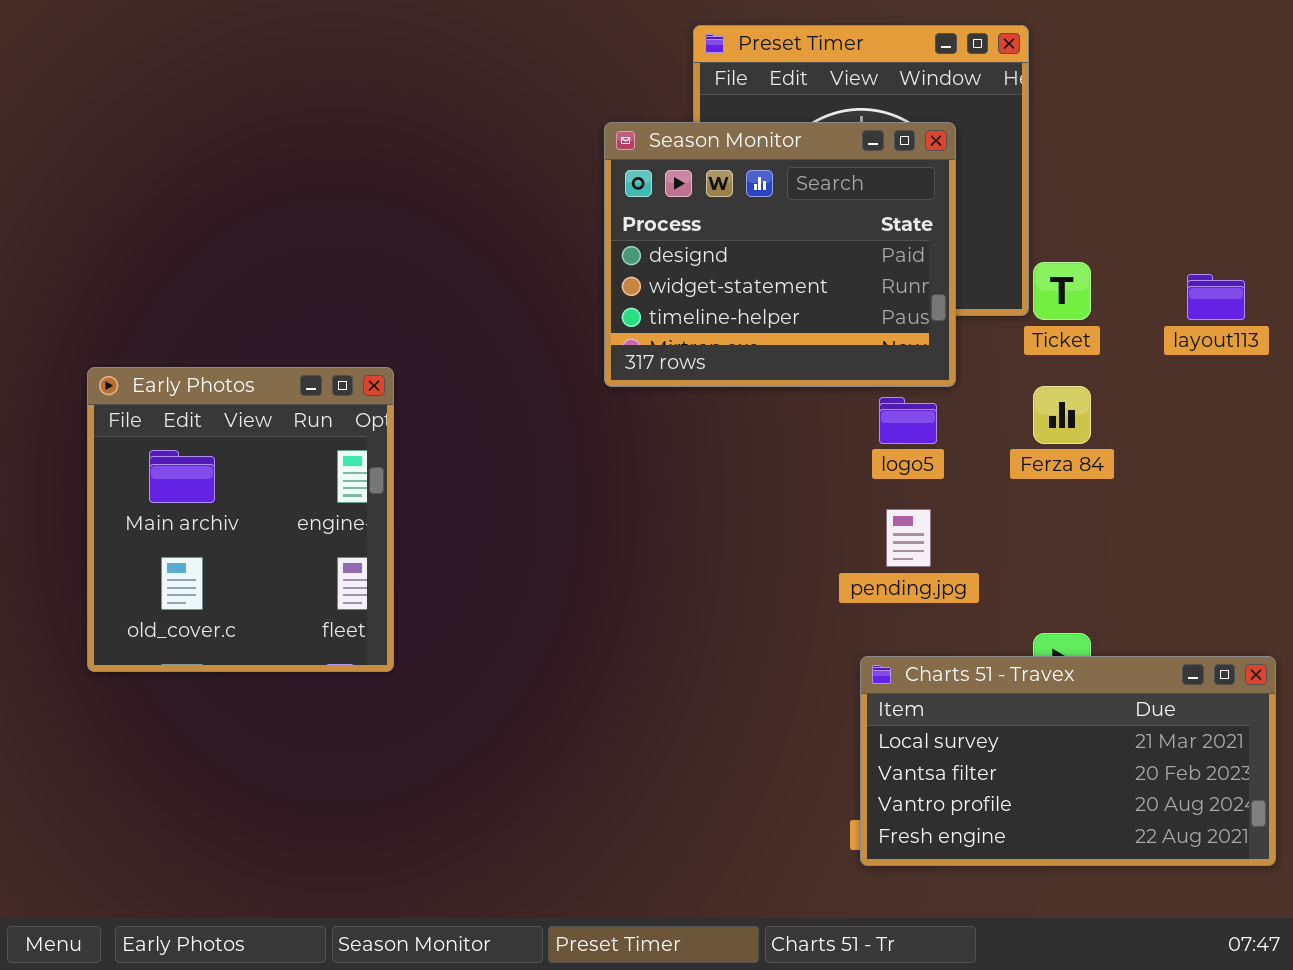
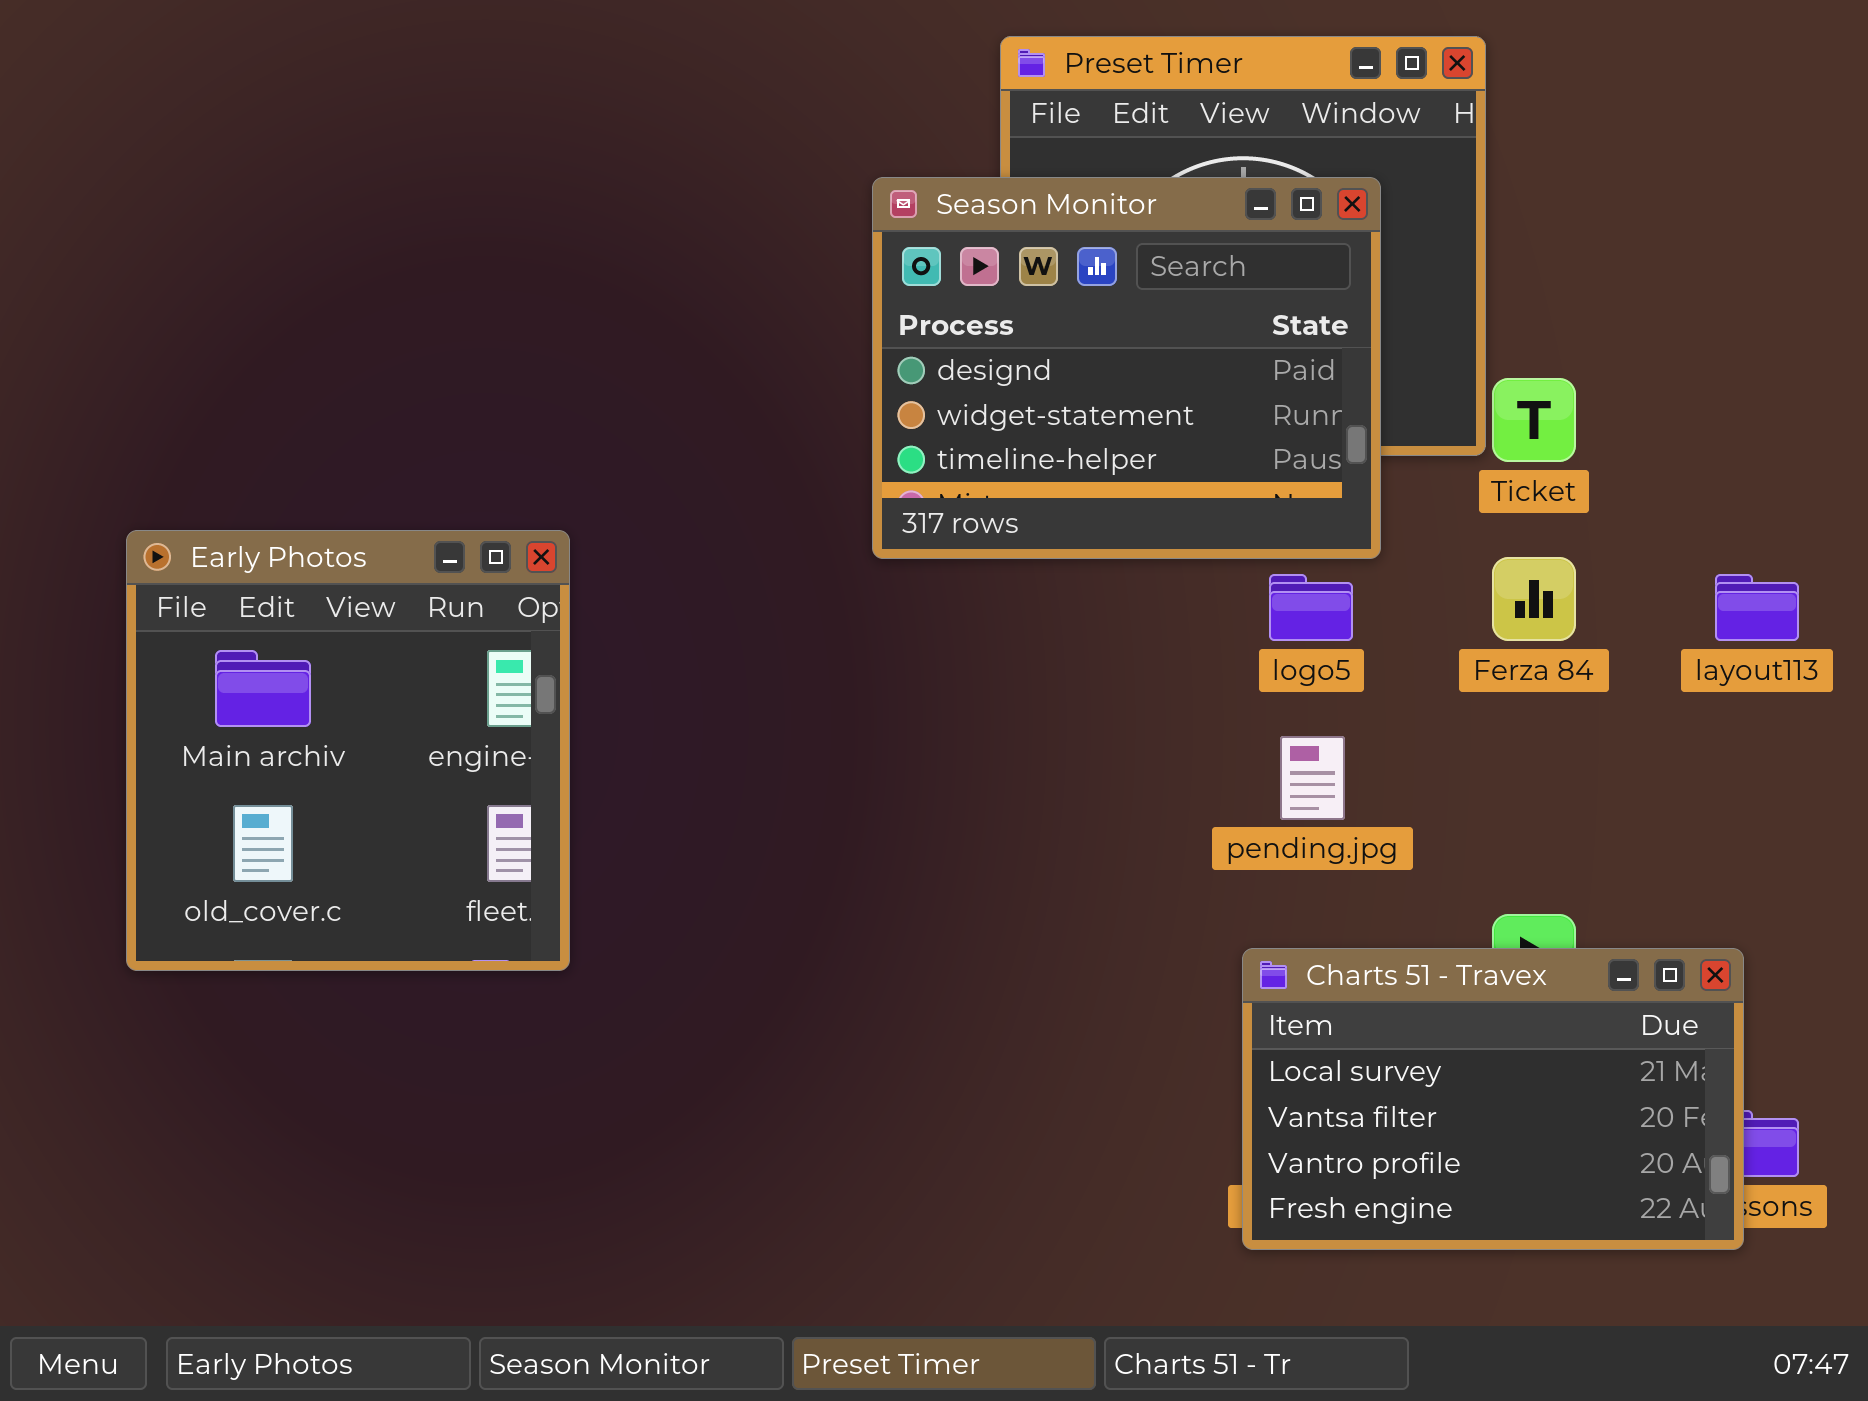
layout113: [1187,274,1245,320] -> [1715,574,1799,641], moved
Charts 51 - Travex: [860,656,1276,866] -> [1242,948,1744,1250], resized

